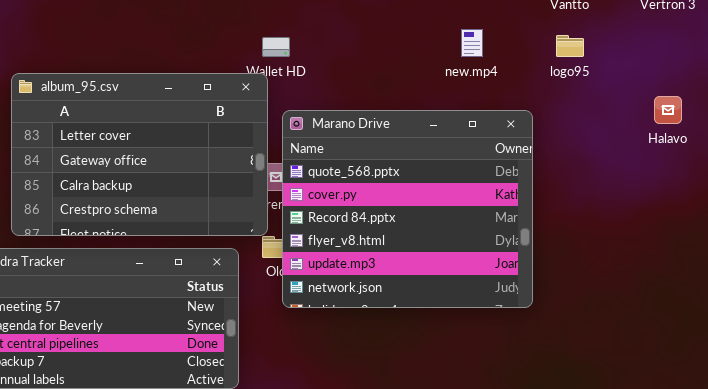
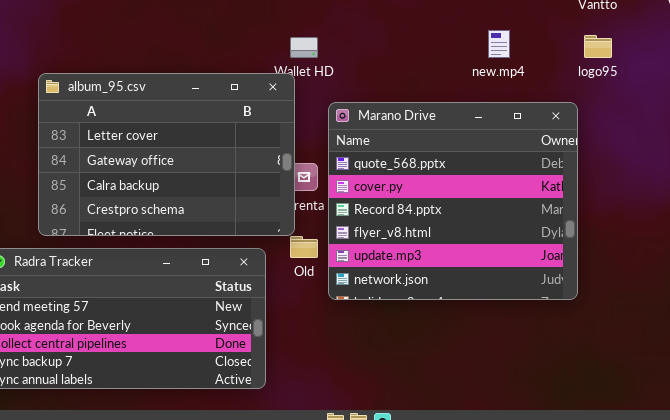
Marano Drive: [282,110,533,308] -> [328,102,578,300], moved

